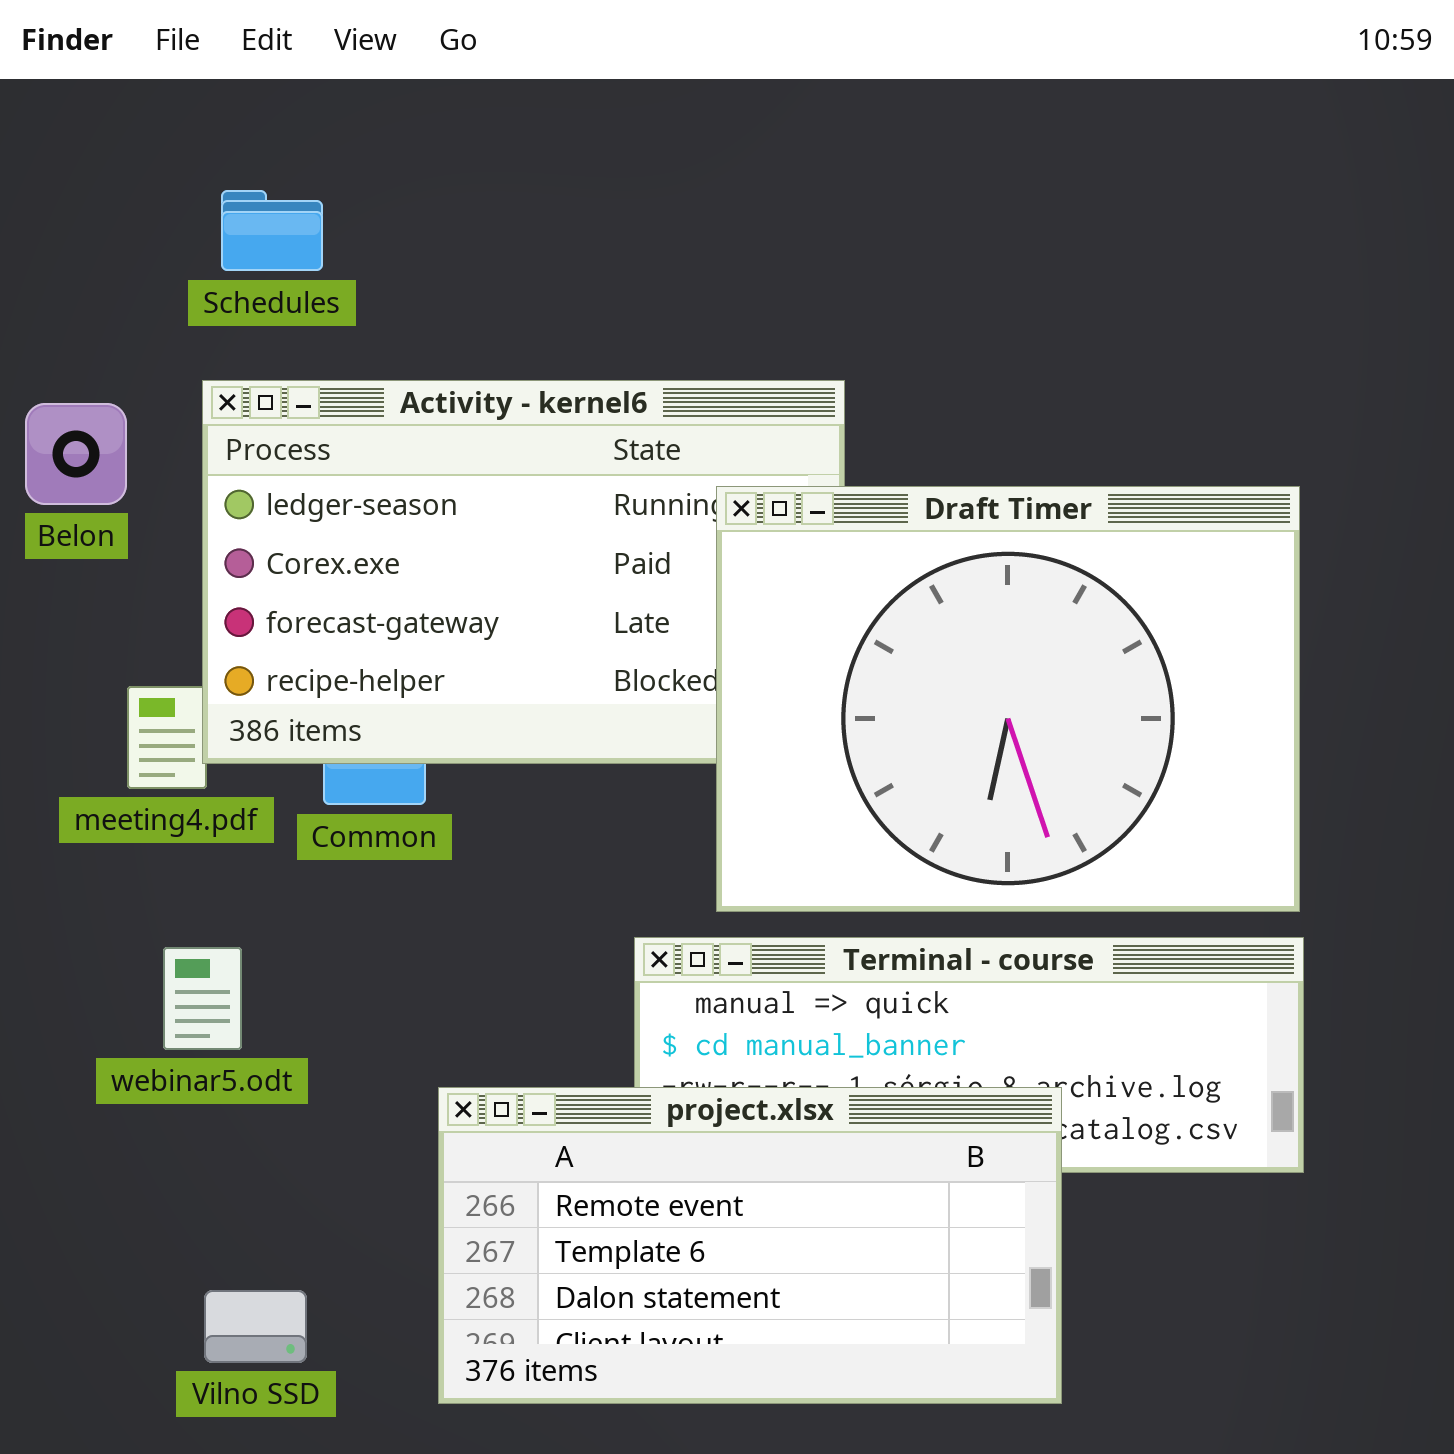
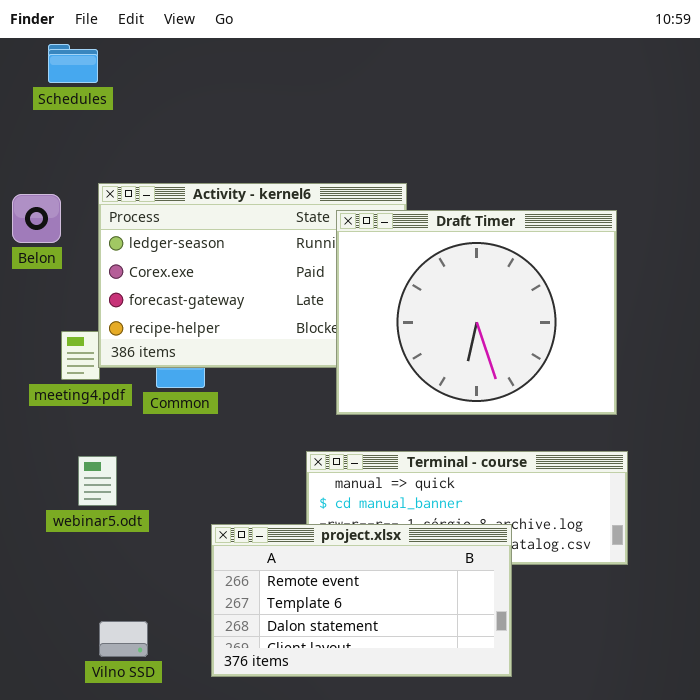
Schedules: [221,190,323,271] -> [48,44,98,83], moved
Draft Timer: [716,486,1300,912] -> [336,210,617,415], moved

